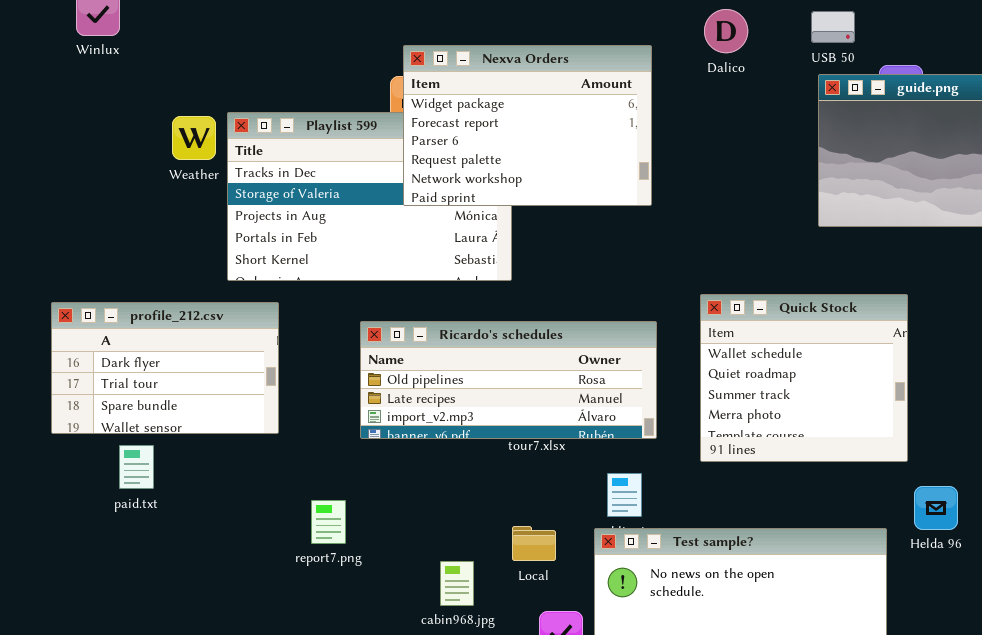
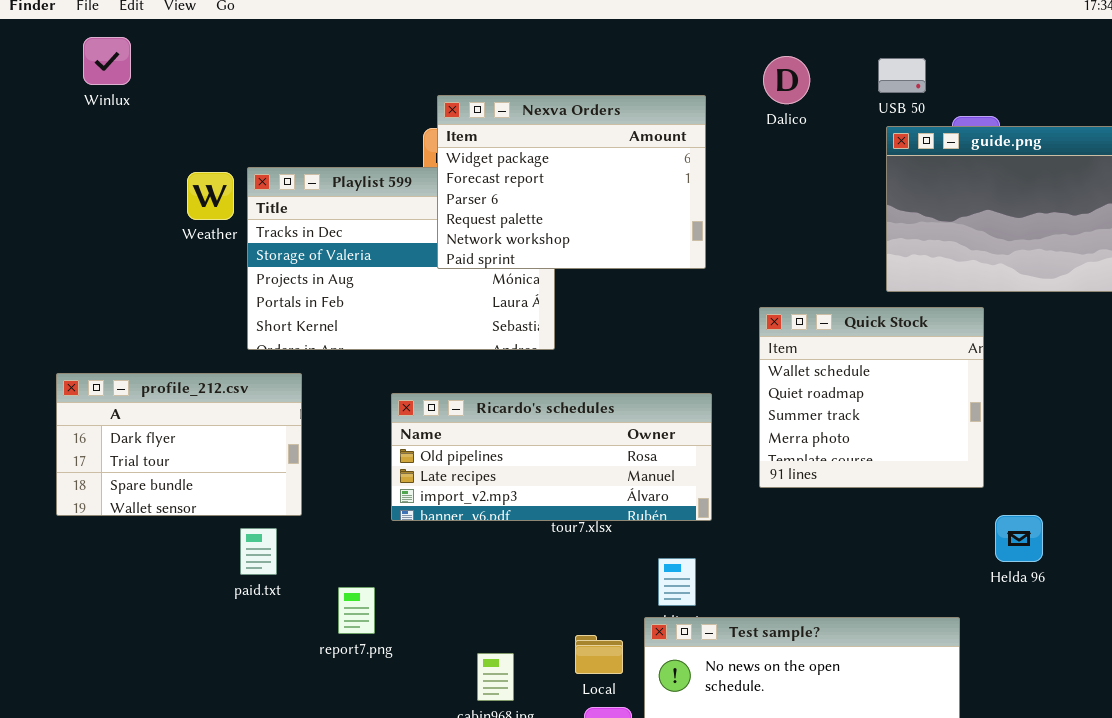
Quick Stock: [700,294,908,462] -> [759,307,984,488], moved
paid.txt: [119,445,154,489] -> [240,528,277,575], moved
Helda 96: [914,486,958,530] -> [995,515,1043,562], moved
Local: [512,526,556,561] -> [575,635,623,674], moved

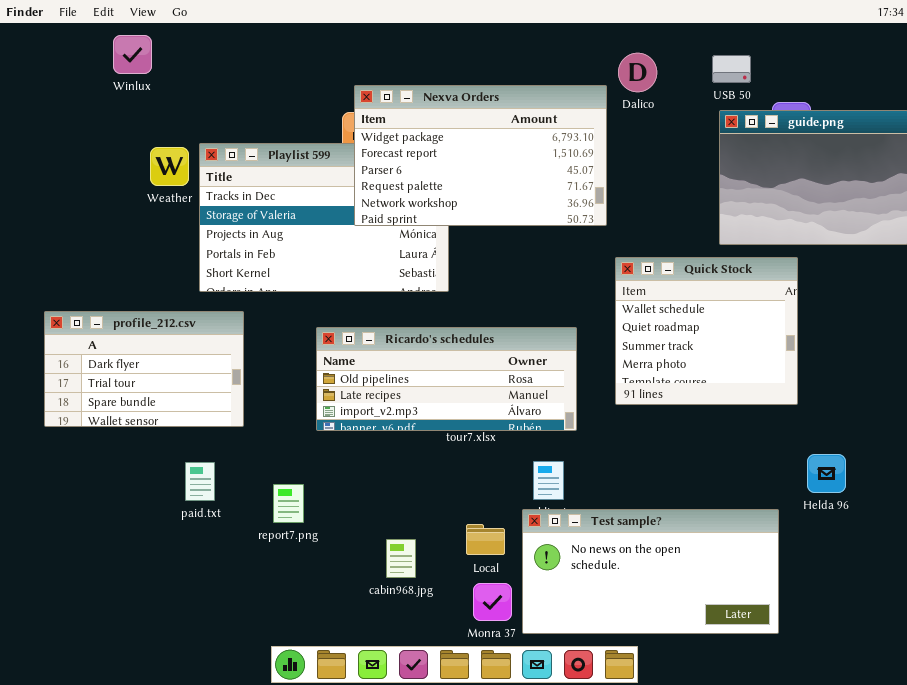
Winlux: [83,37,131,85] -> [113,35,152,74], moved
Nexva Orders: [437,95,706,269] -> [354,85,607,226], resized
Helda 96: [995,515,1043,562] -> [807,454,846,493], moved
paid.txt: [240,528,277,575] -> [185,462,215,501], moved

